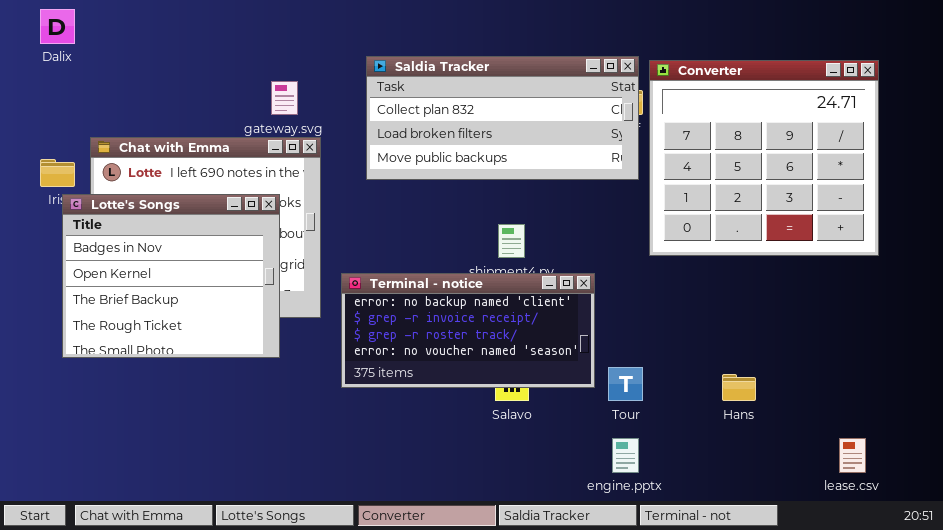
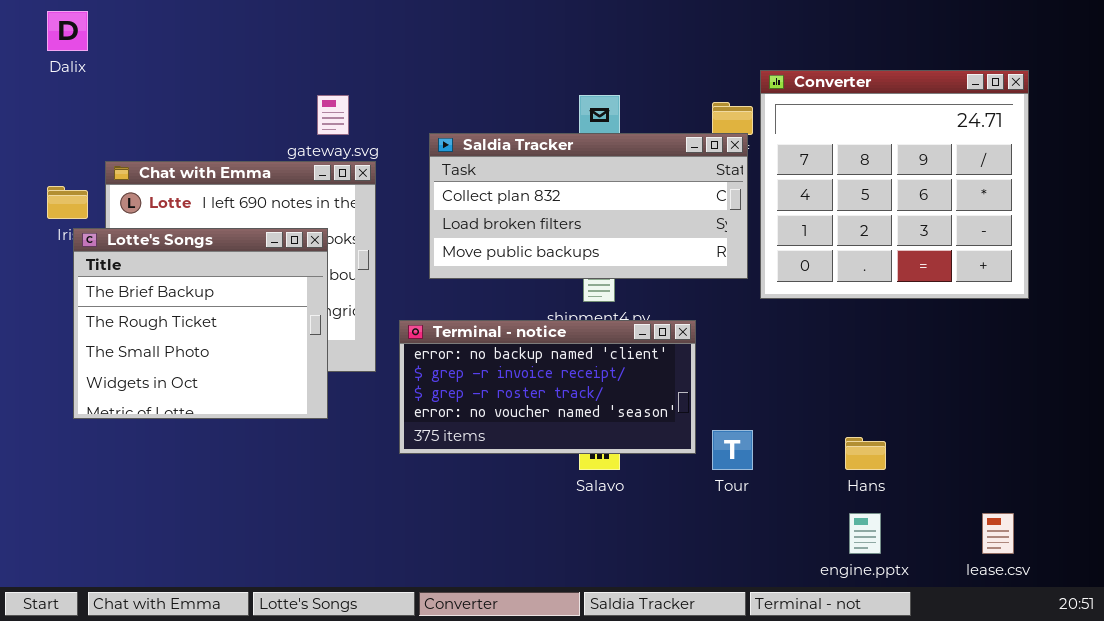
Saldia Tracker: [366,56,639,180] -> [429,133,748,279], moved
Lotte's Songs: [62,194,280,358] -> [73,228,328,419], scrolled down 2 rows
engine.pptx: [612,438,639,473] -> [849,513,881,554], moved

